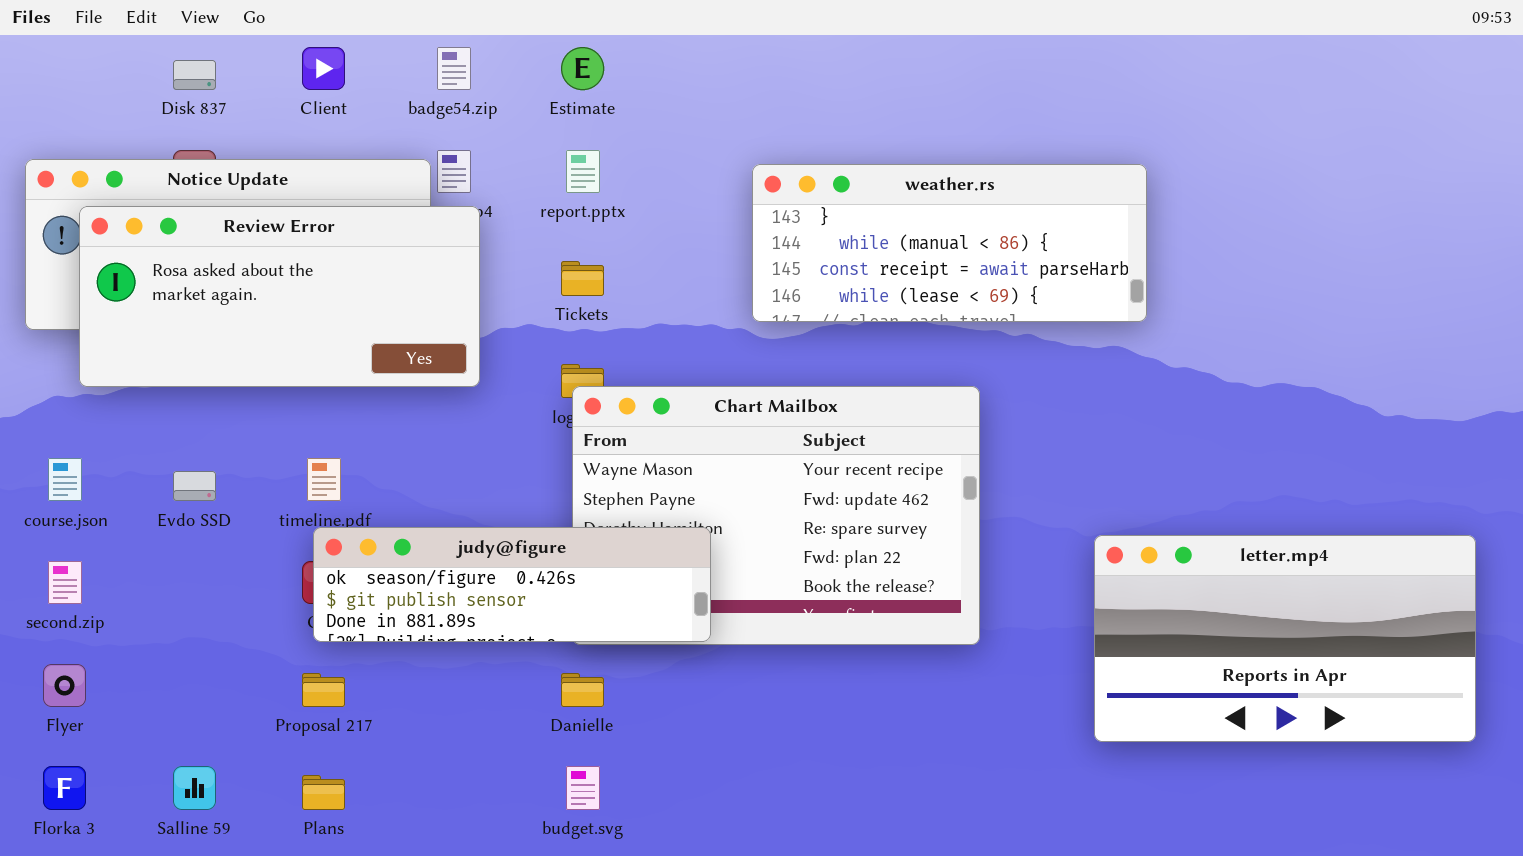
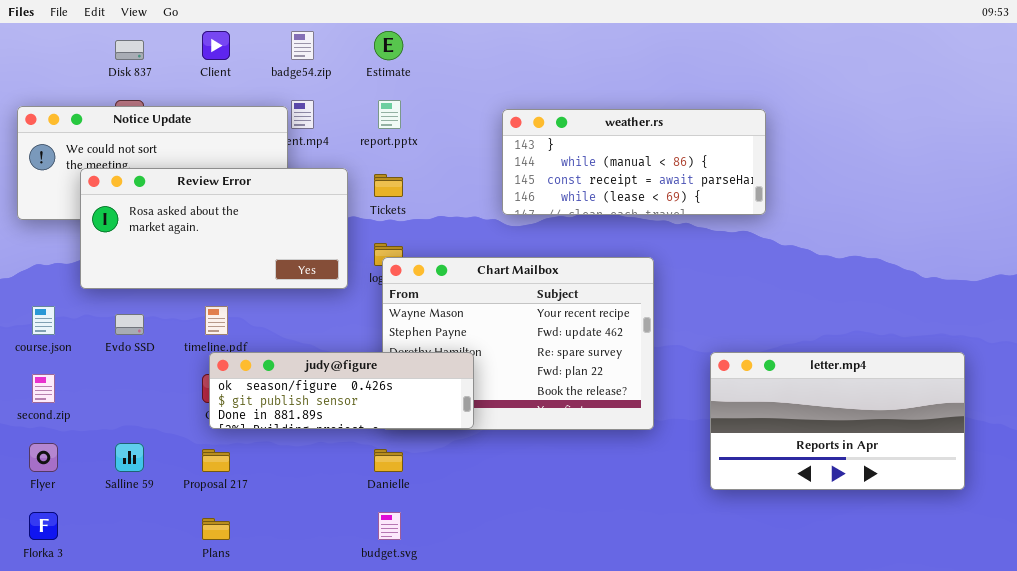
Review Error: [79,206,480,387] -> [80,168,348,289], moved
letter.mp4: [1094,535,1476,742] -> [710,352,965,490], moved
Salline 59: [173,766,216,810] -> [115,443,144,472], moved

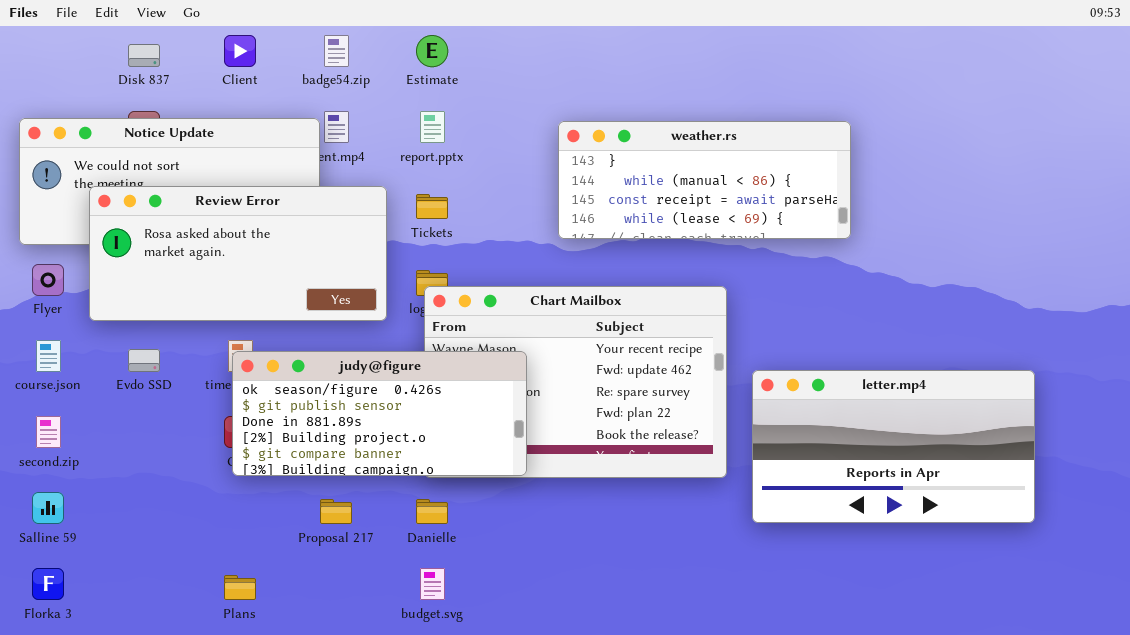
judy@figure: [209,352,474,429] -> [232,351,527,476], resized
letter.mp4: [710,352,965,490] -> [752,370,1035,523], moved
Flyer: [29,443,58,472] -> [32,264,64,296], moved
Salline 59: [115,443,144,472] -> [32,492,64,524], moved
Proposal 217: [202,449,230,472] -> [320,499,352,524], moved

